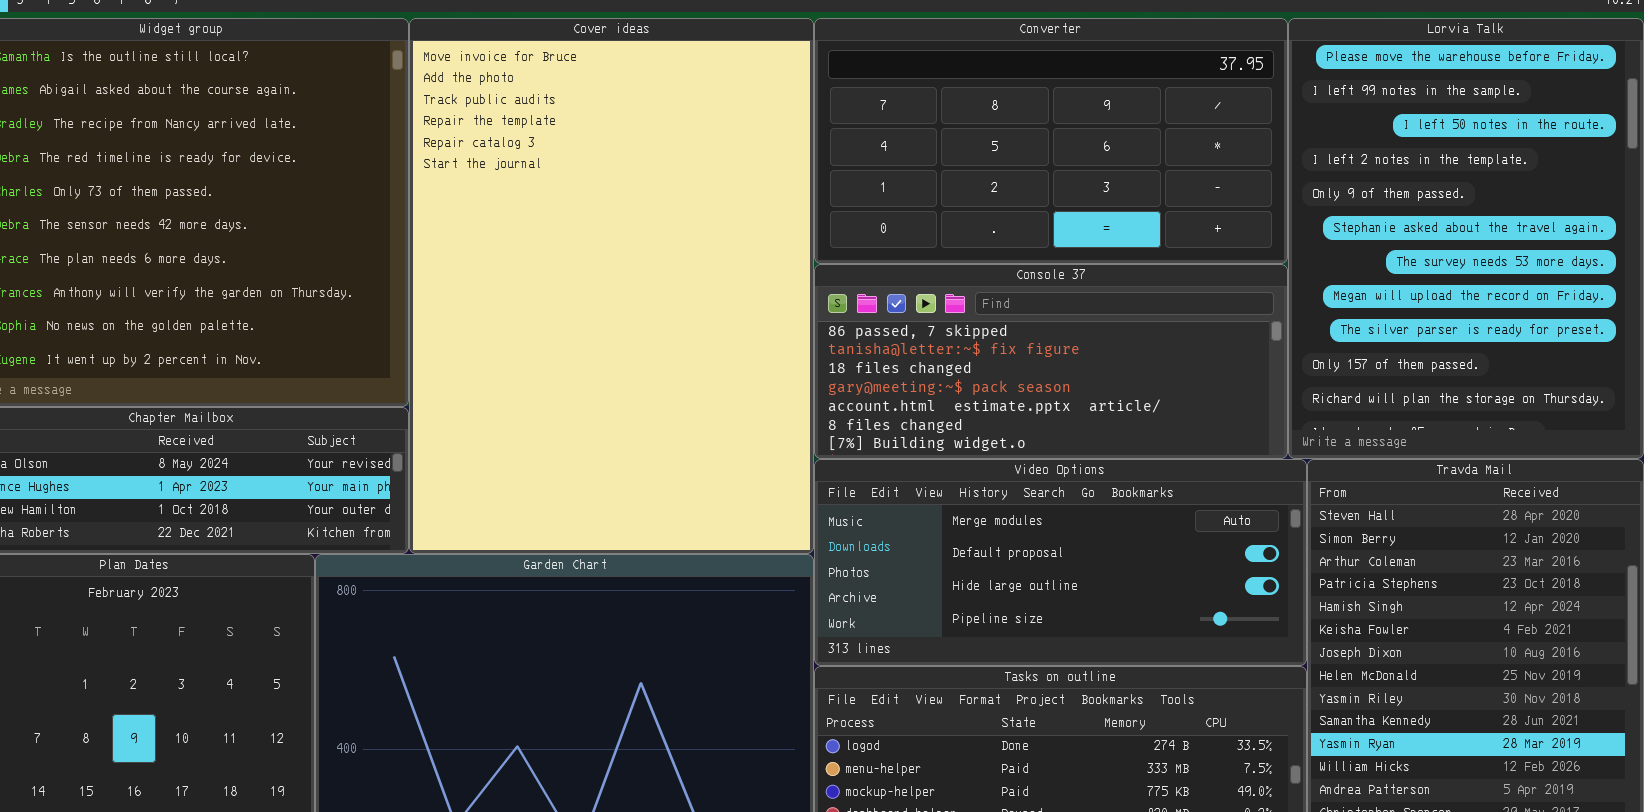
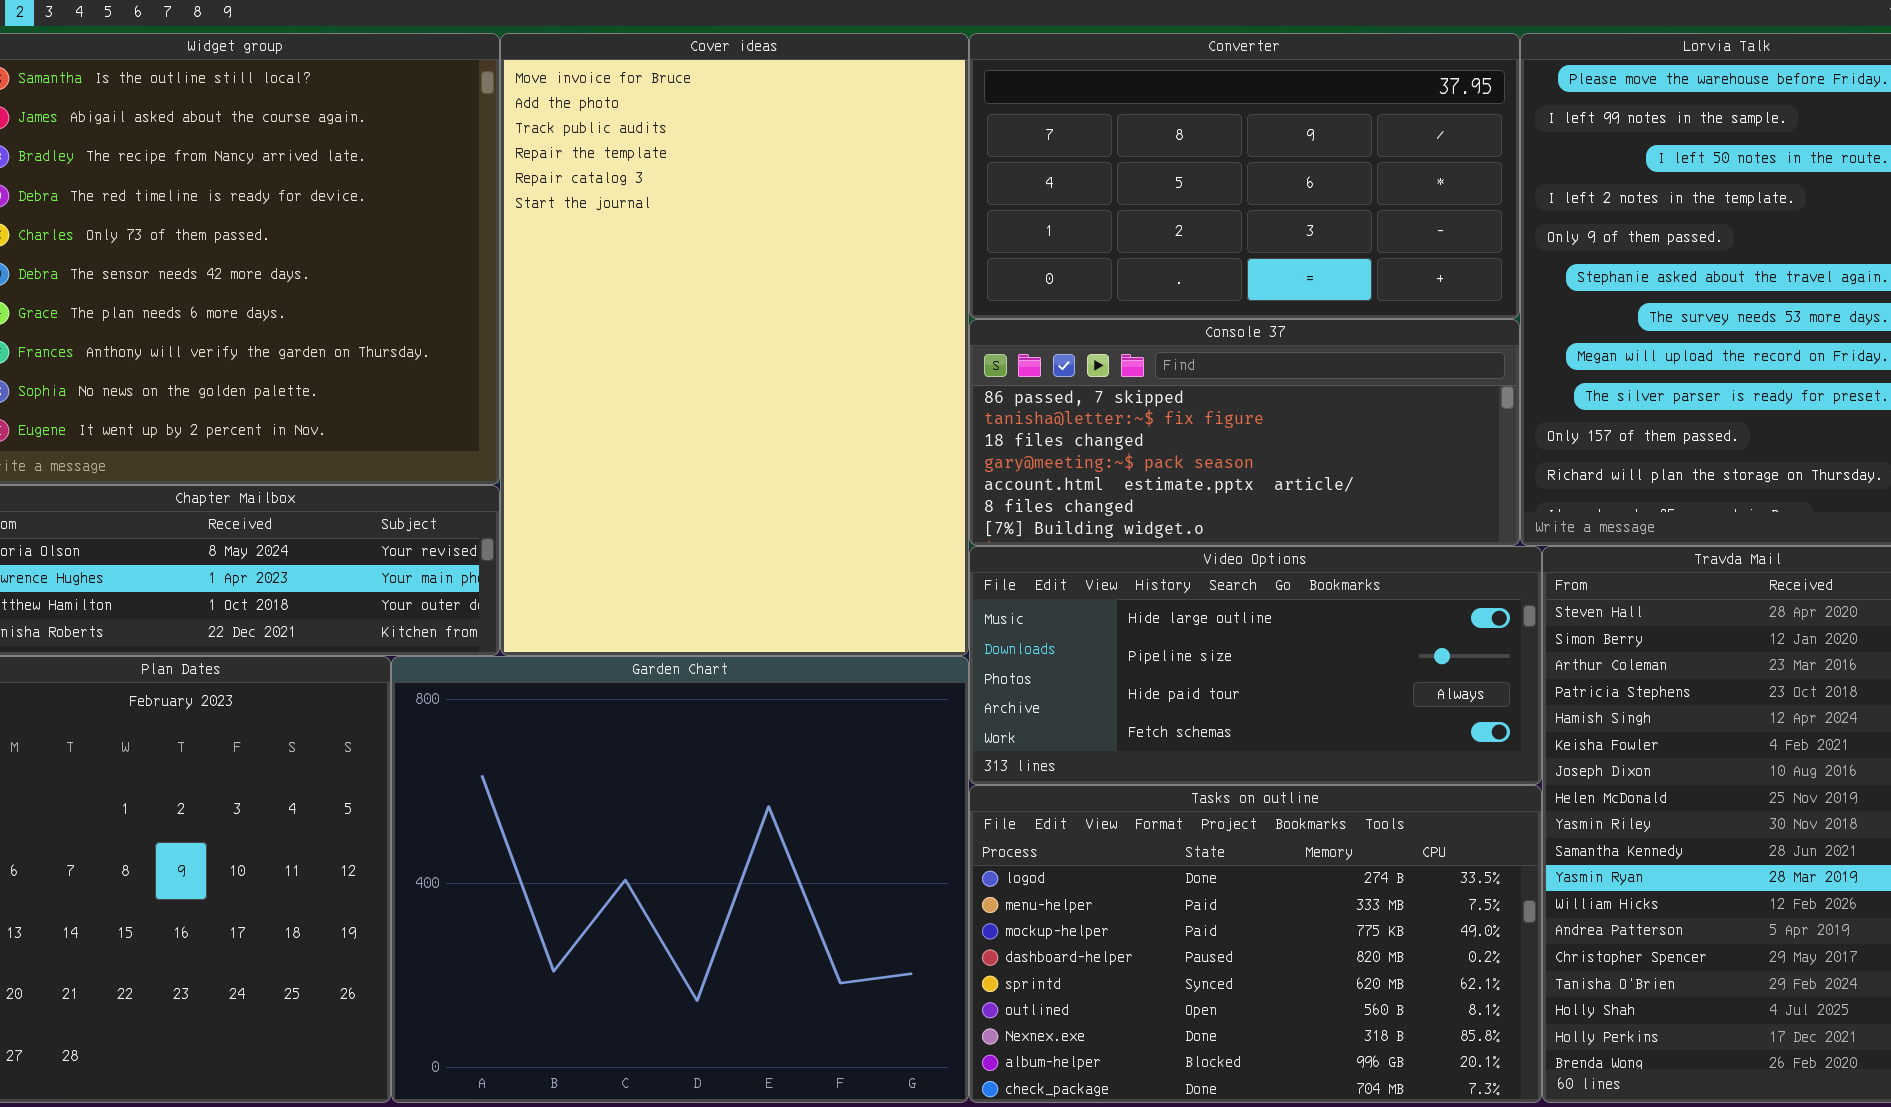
Video Options: [814,459,1307,666] -> [969,546,1542,785], scrolled down 2 rows

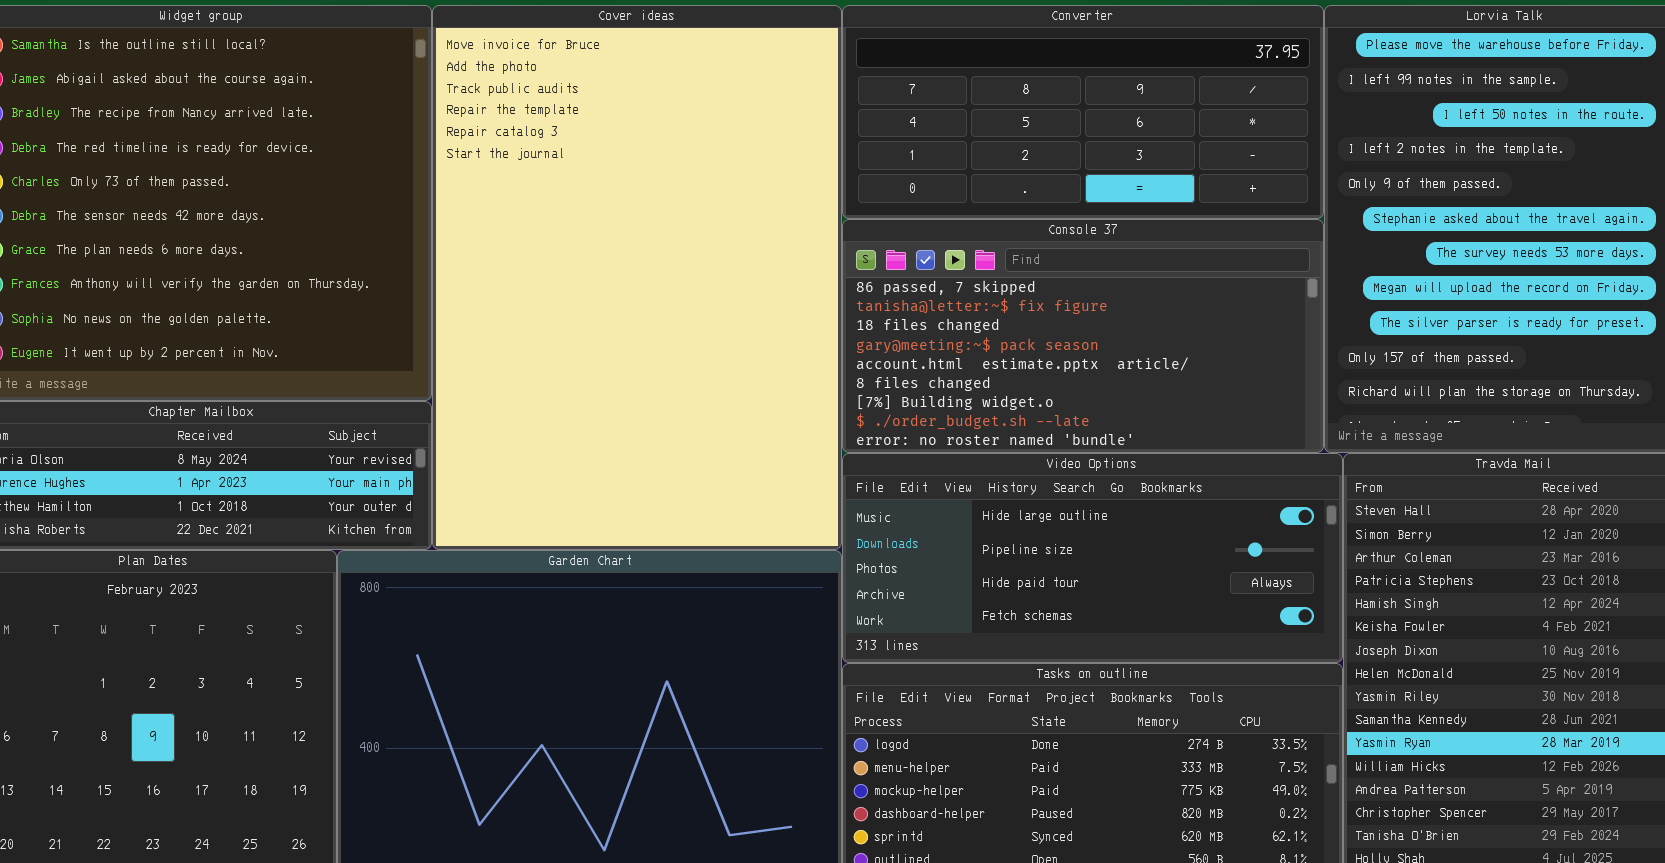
Converter: [969,33,1520,319] -> [842,5,1324,219], resized
Console 37: [969,319,1520,546] -> [842,219,1324,453], resized

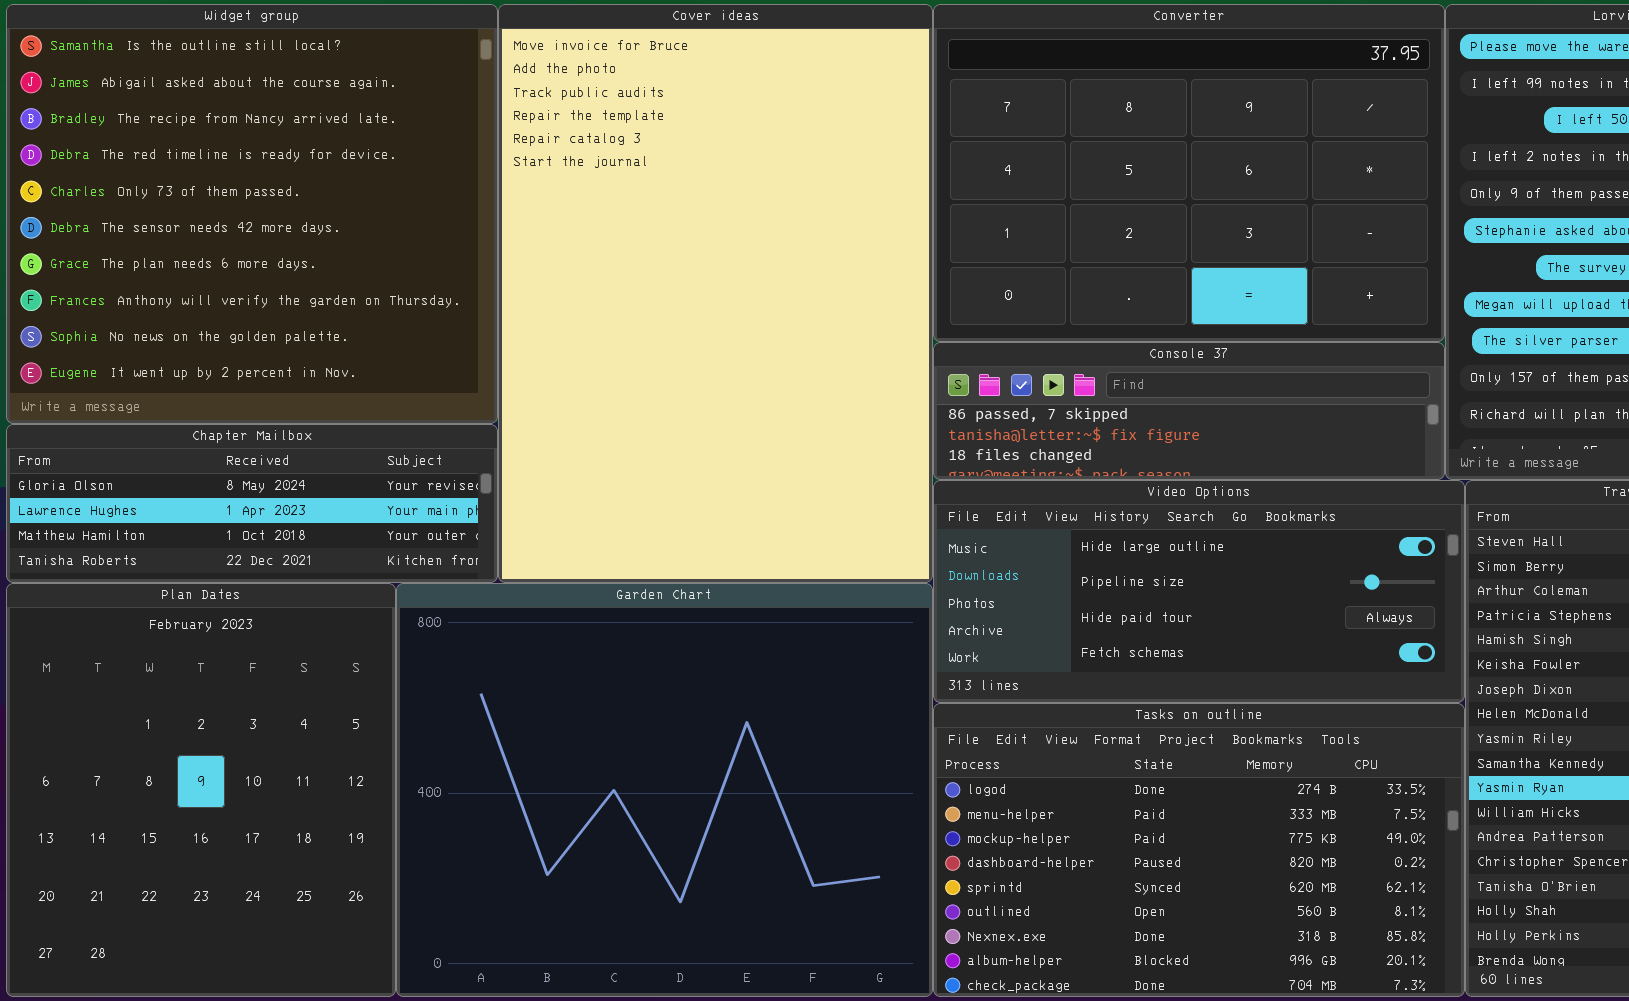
Converter: [842,5,1324,219] -> [933,4,1445,342], resized
Console 37: [842,219,1324,453] -> [933,342,1445,480], resized

